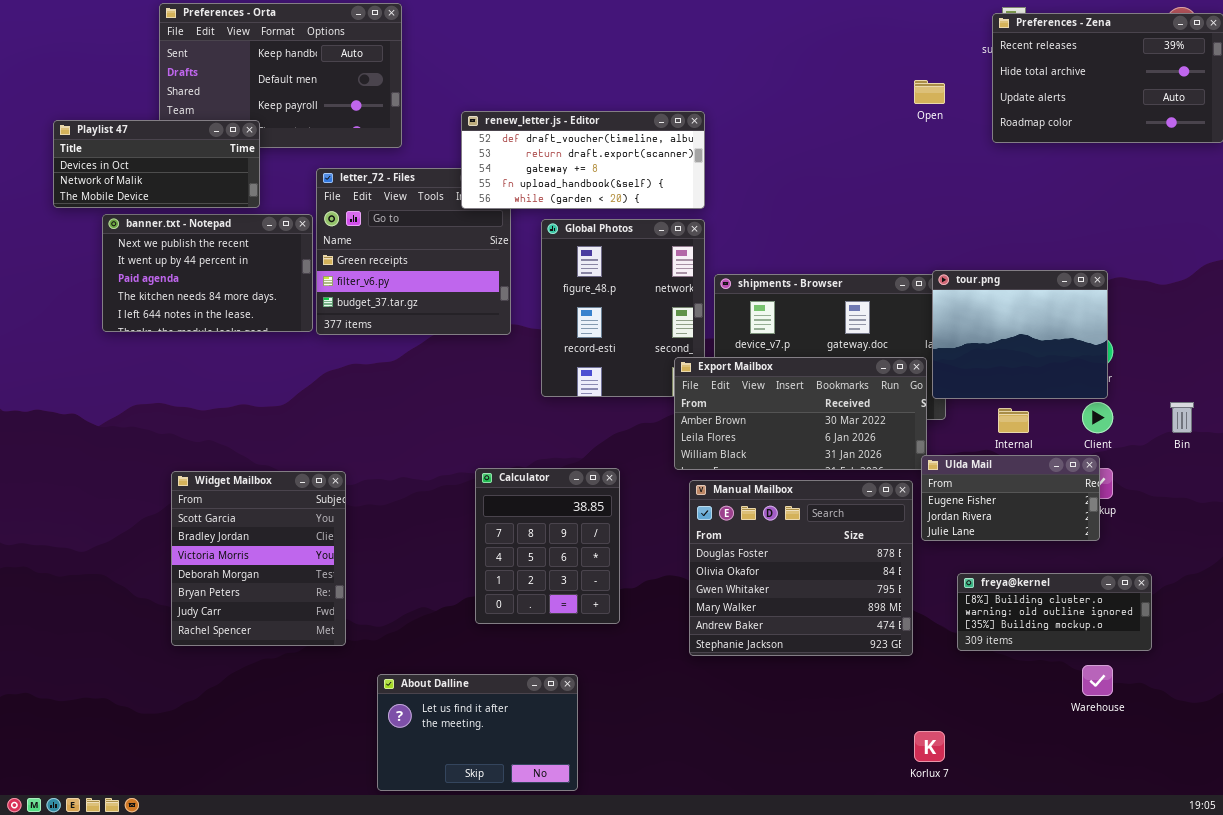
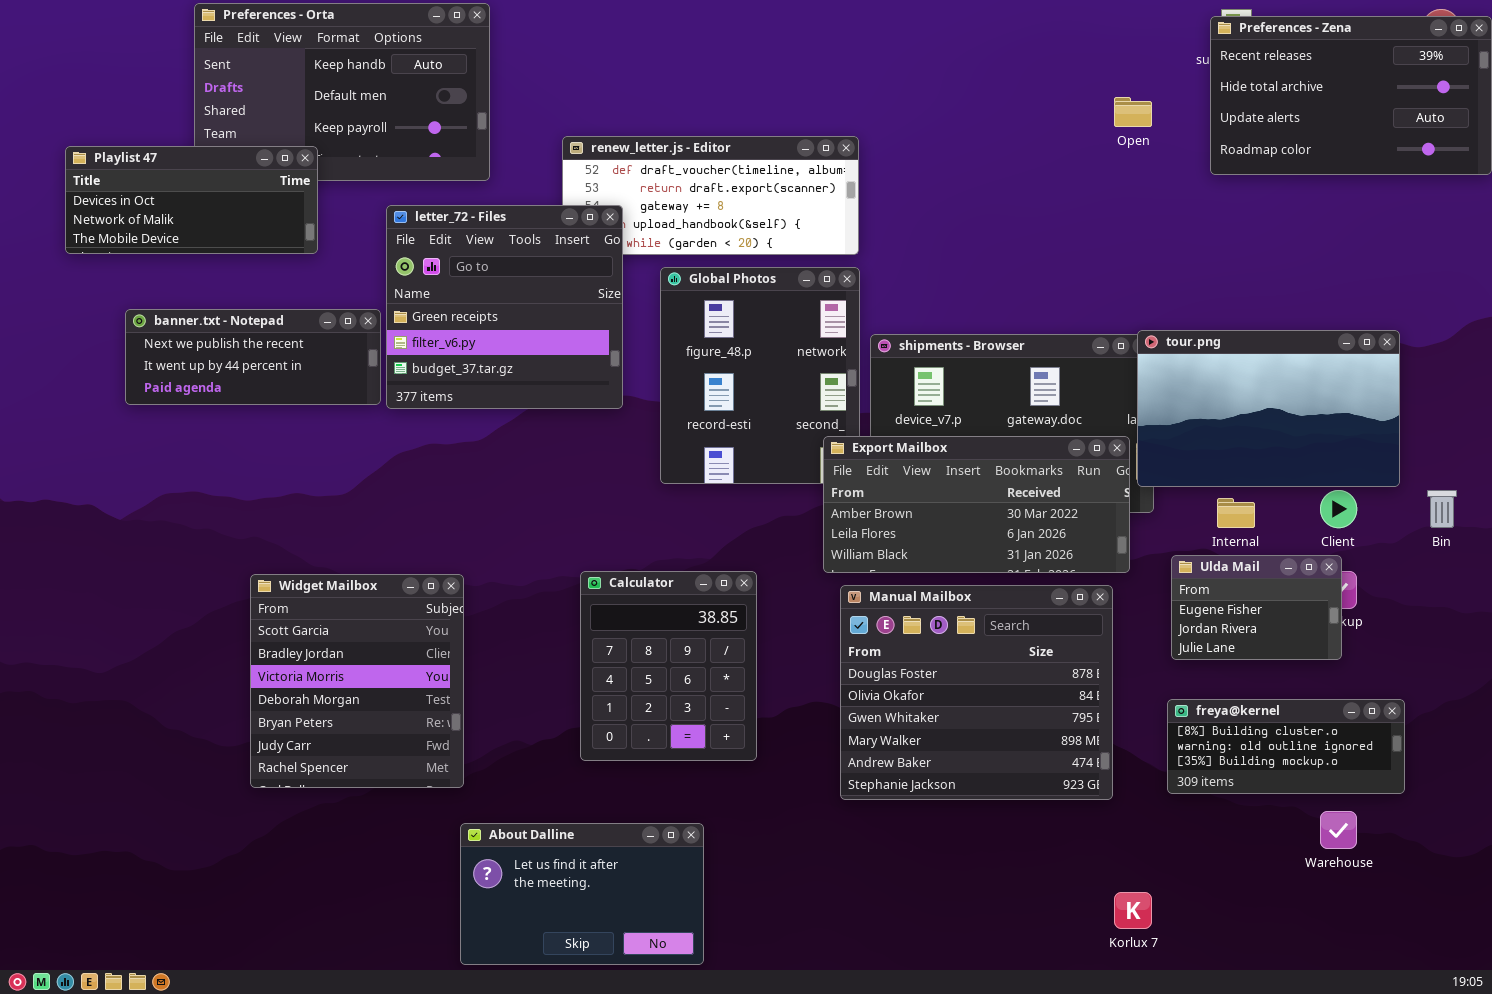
letter_72 - Files: [316,168,511,335] -> [386,205,623,409], raised
banner.txt - Notepad: [102,214,313,332] -> [125,309,381,405], resized
tour.png: [932,270,1108,399] -> [1137,330,1400,487], resized
Ulda Mail: [921,455,1100,541] -> [1171,555,1342,660], resized
Widget Mailbox: [171,471,346,646] -> [250,574,464,788], moved

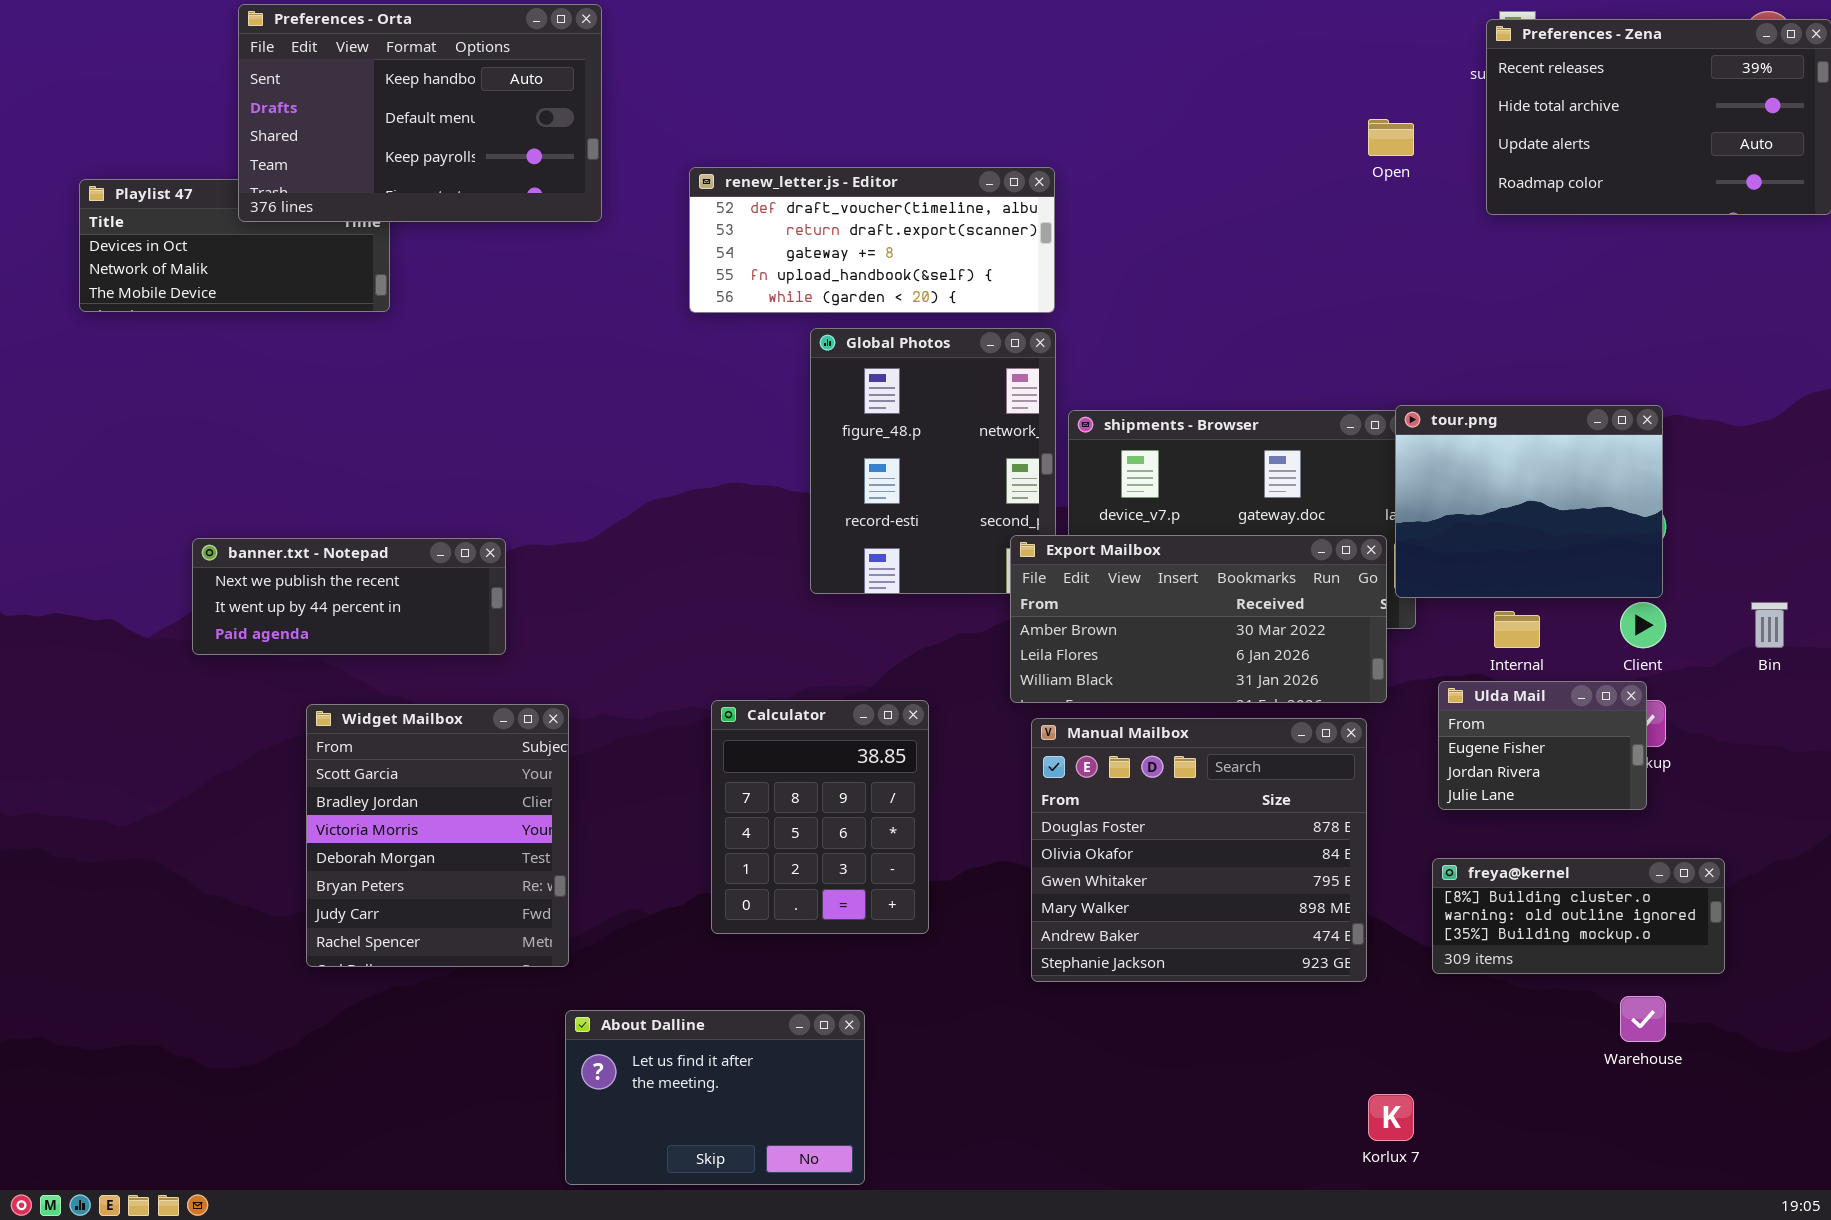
Preferences - Orta: [194,3,490,181] -> [238,4,602,222], raised
letter_72 - Files: [386,205,623,409] -> none, closed
banner.txt - Notepad: [125,309,381,405] -> [192,538,506,655], moved
tour.png: [1137,330,1400,487] -> [1395,405,1663,598], resized

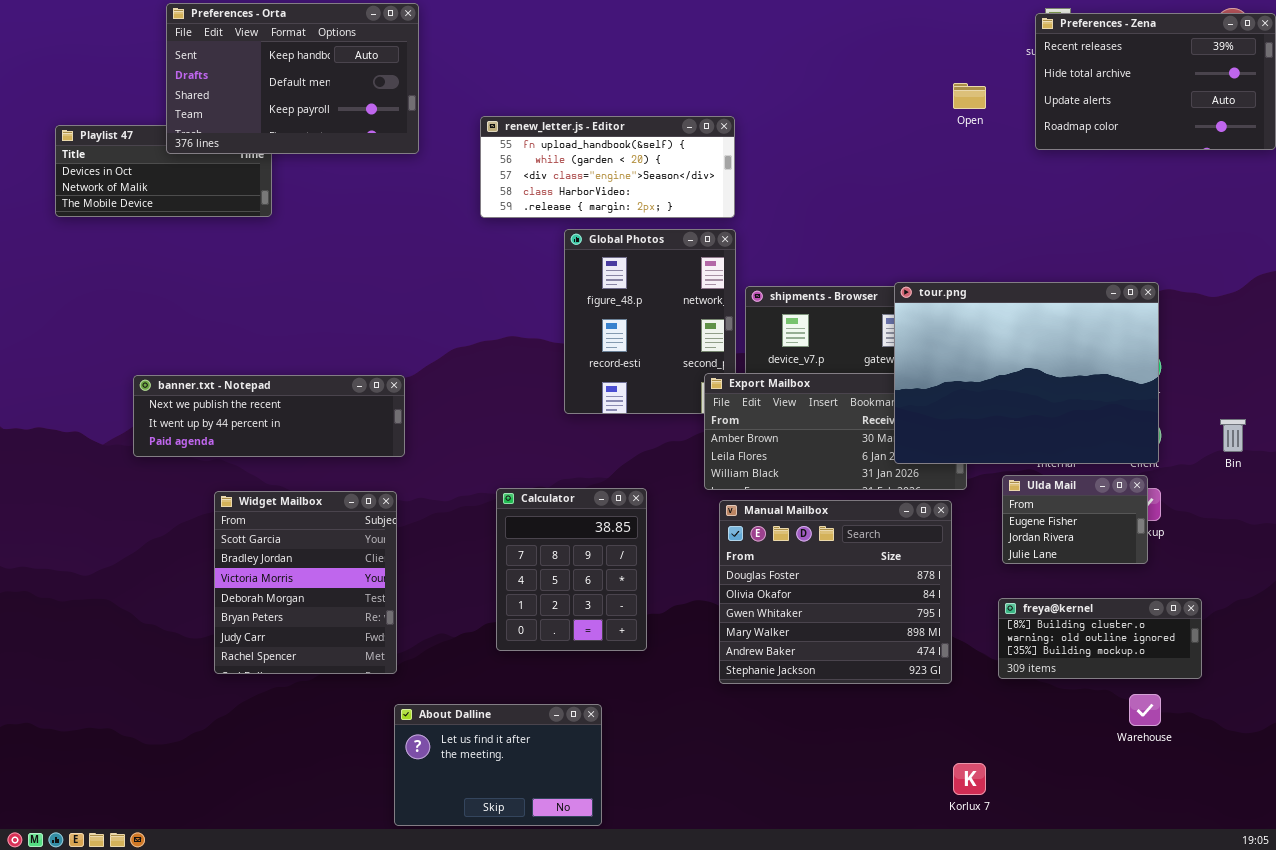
renew_letter.js - Editor: [689,167,1055,313] -> [480,116,735,218], scrolled down 3 rows
tour.png: [1395,405,1663,598] -> [894,282,1159,464], resized
banner.txt - Notepad: [192,538,506,655] -> [133,375,405,457], resized

